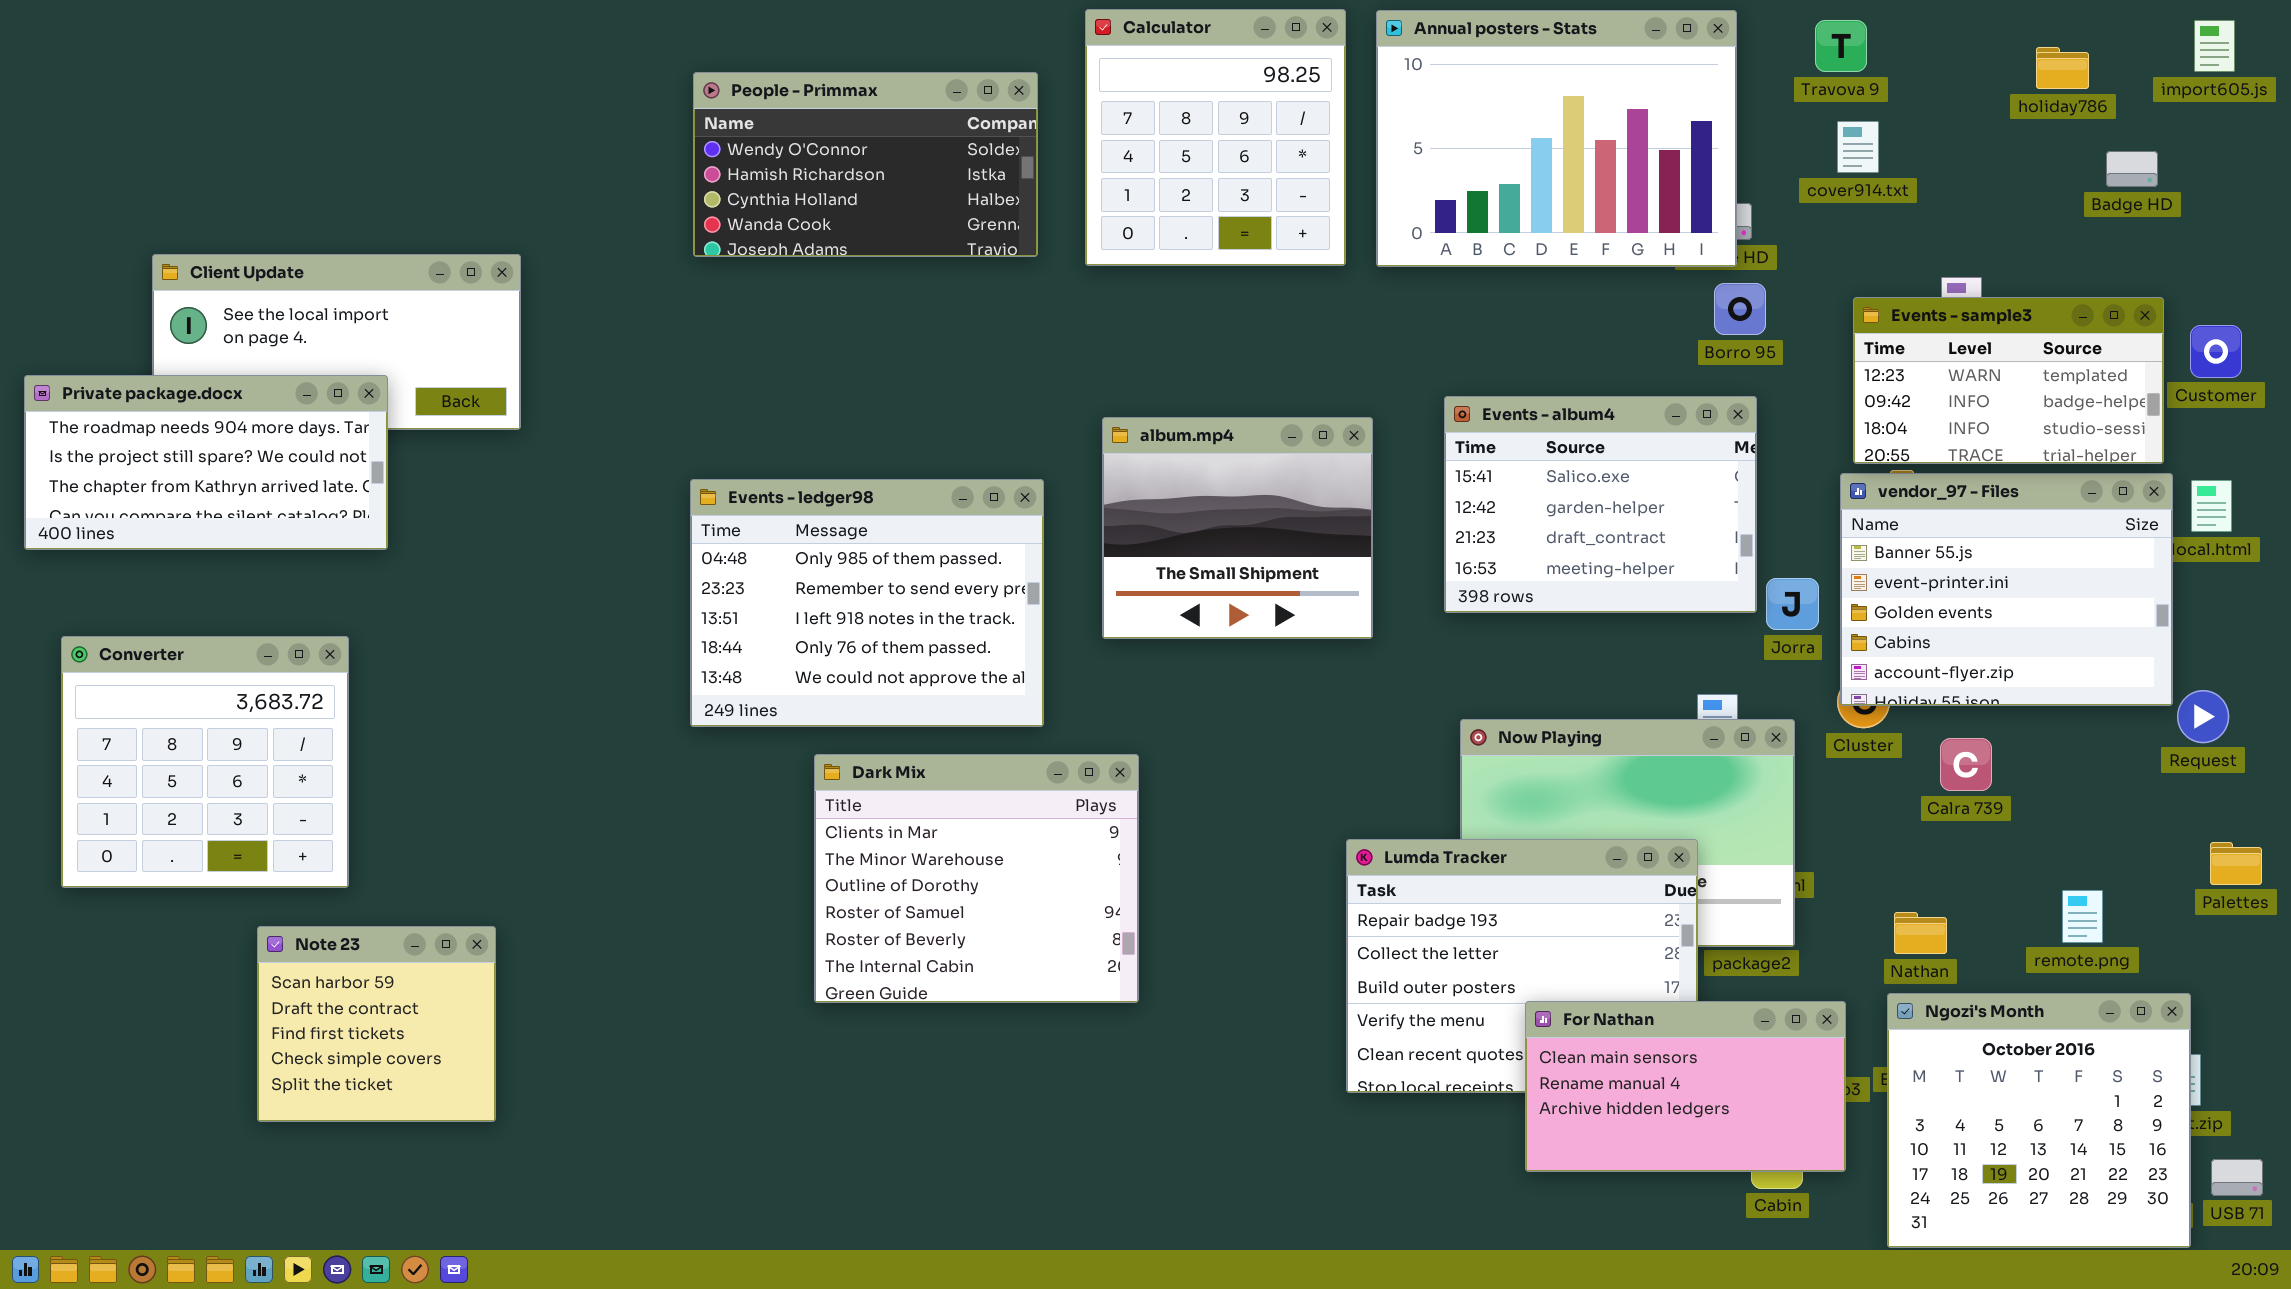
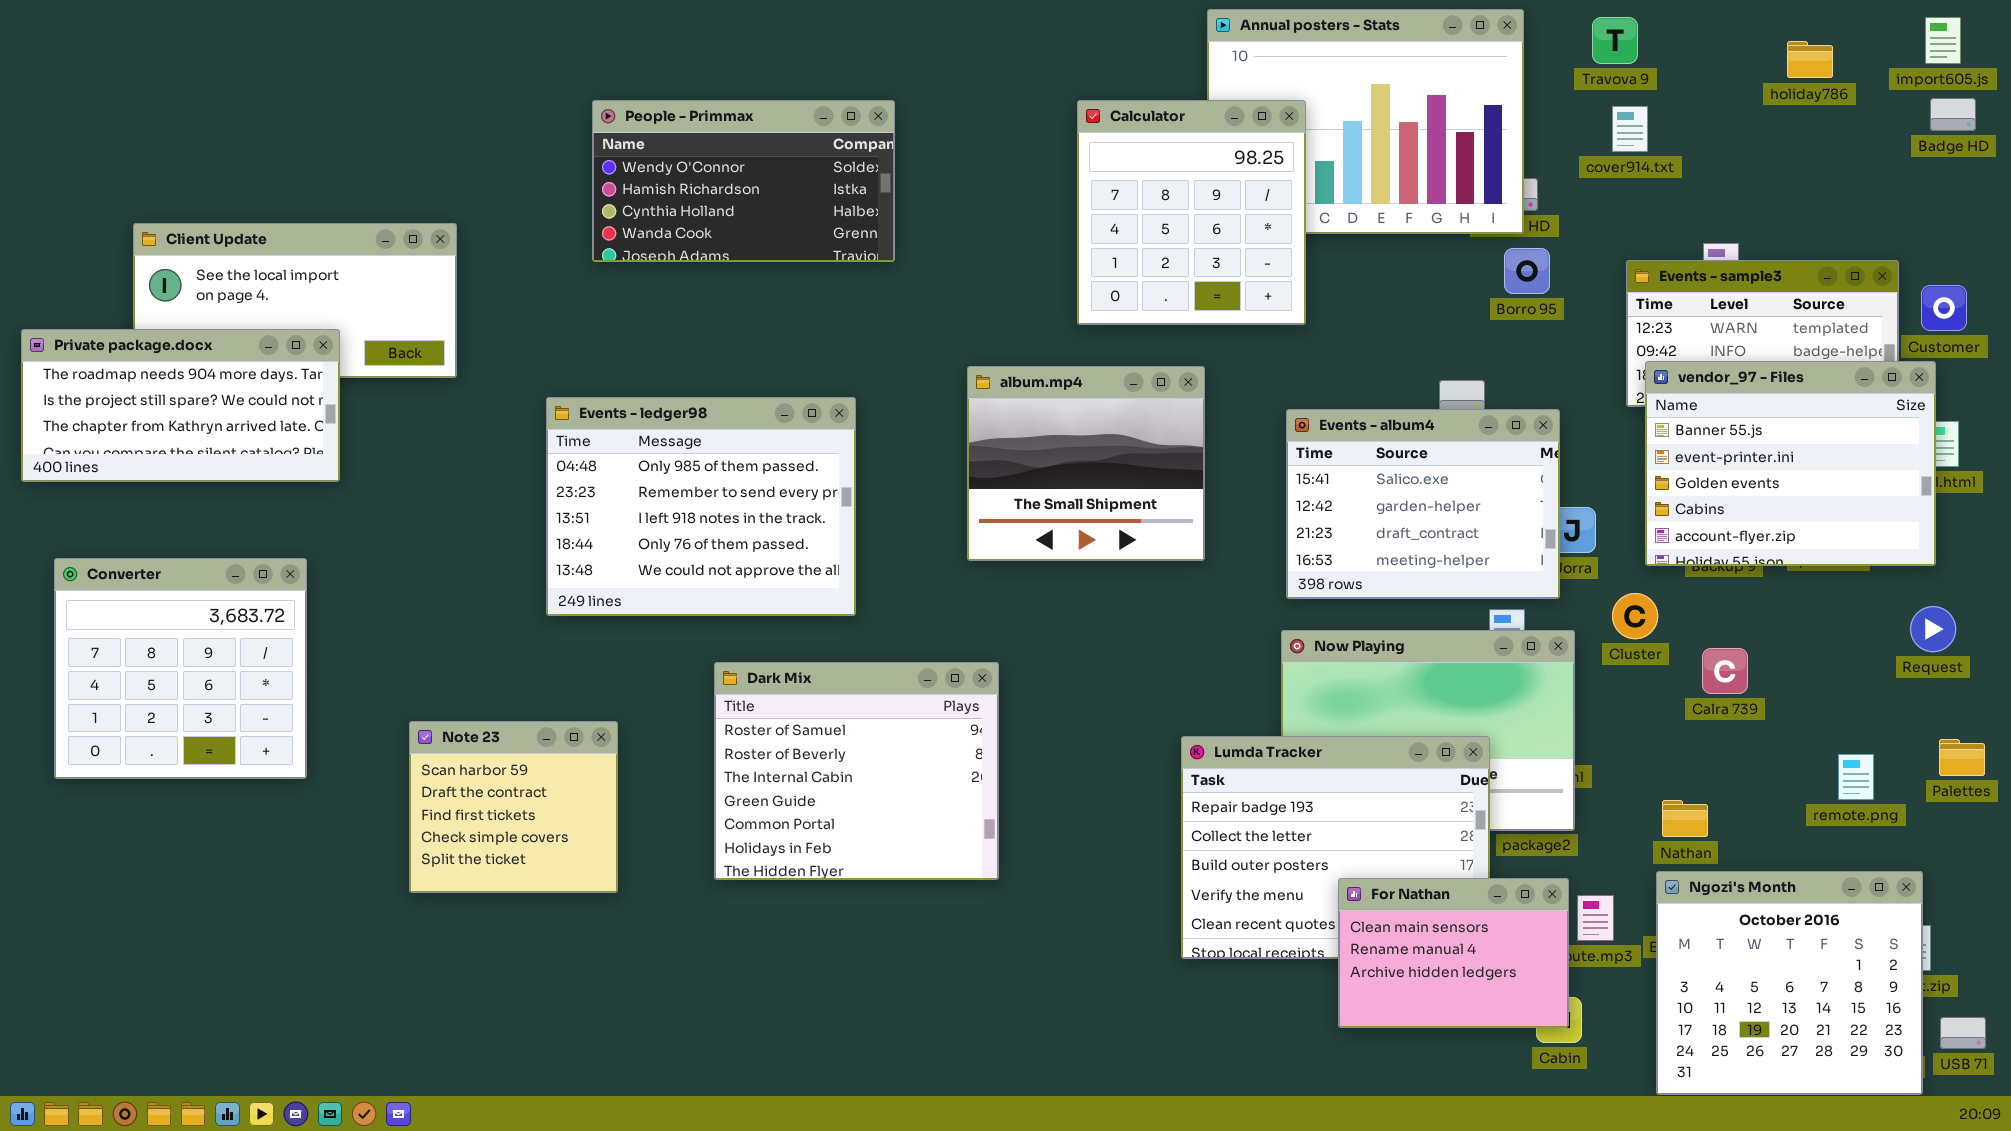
Calculator: [1085,9,1346,266] -> [1077,100,1306,325], moved
People - Primmax: [693,72,1038,257] -> [592,100,895,262], moved
Badge HD: [2106,151,2158,187] -> [1930,98,1976,131], moved
Events - album4: [1444,396,1757,613] -> [1286,409,1560,599], moved
vendor_97 - Files: [1840,473,2173,706] -> [1645,361,1936,566], moved
Events - ledger98: [690,479,1044,727] -> [546,397,856,616], moved
Dark Mix: [814,754,1139,1003] -> [714,662,999,880], scrolled down 3 rows
remote.png: [2062,890,2103,943] -> [1838,754,1874,800], moved
Note 23: [257,926,496,1122] -> [409,721,618,893], moved
For Nathan: [1525,1001,1846,1172] -> [1338,878,1569,1028], resized

